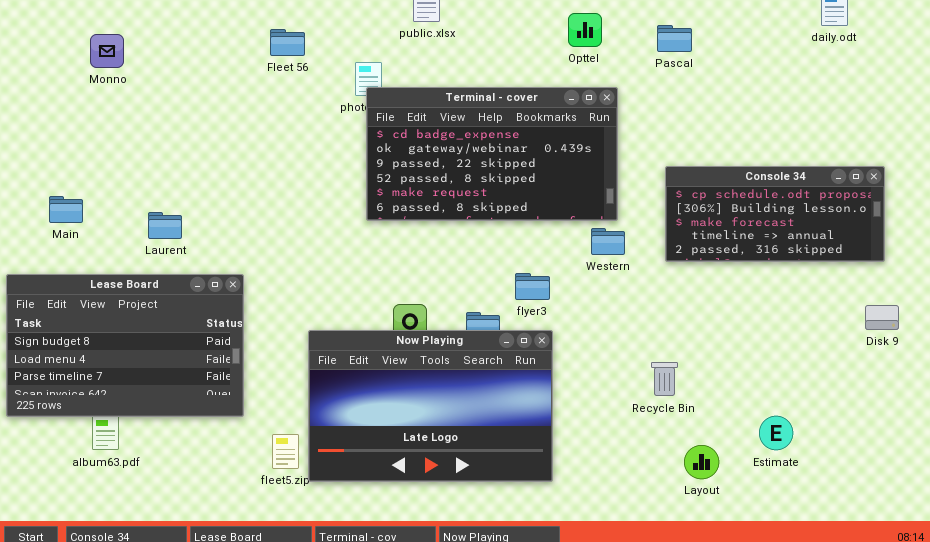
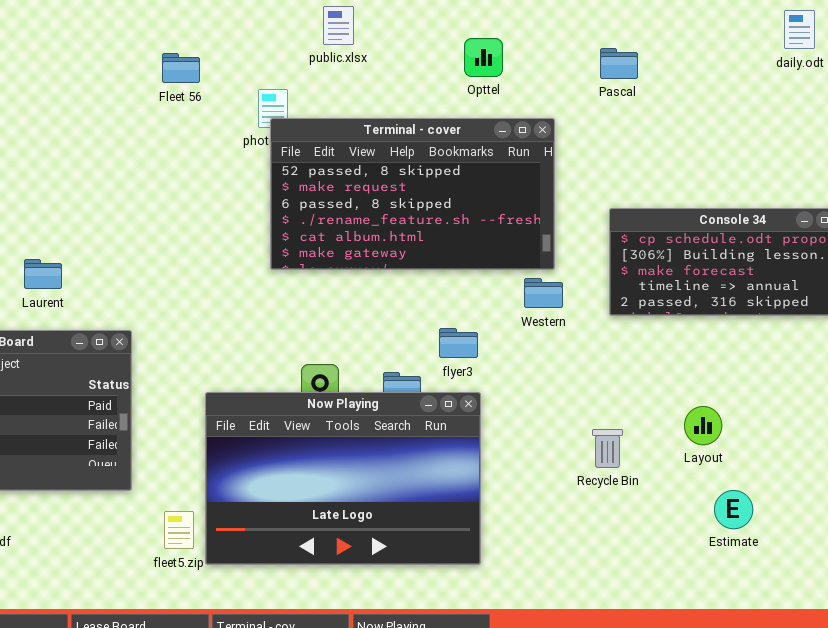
Opttel: [568,13,602,47] -> [464,38,503,77], moved
Terminal - cover: [366,87,618,221] -> [270,118,555,270], scrolled down 3 rows
Layout: [684,445,719,479] -> [684,406,722,445], moved

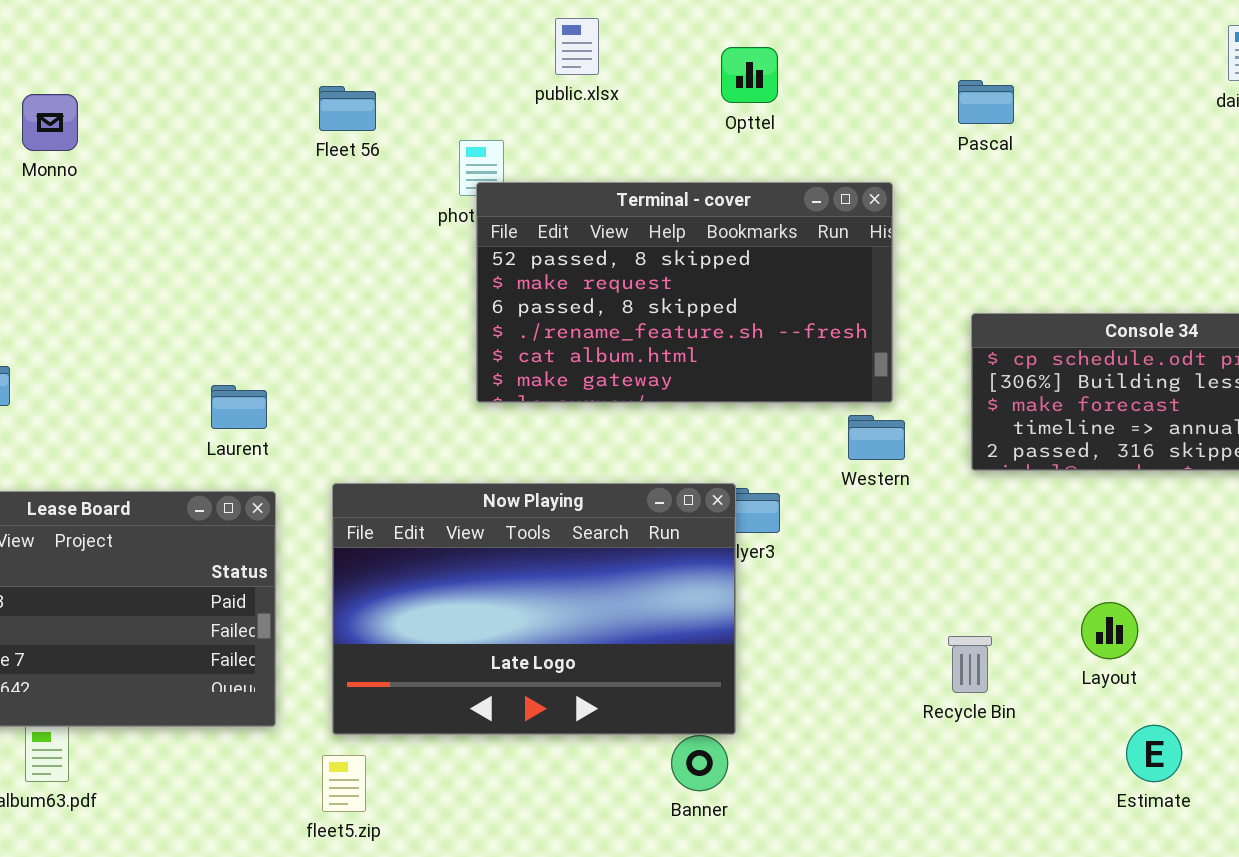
Opttel: [464,38,503,77] -> [721,47,778,103], moved
Laurent: [24,259,62,289] -> [211,385,267,429], moved
Now Playing: [205,392,481,565] -> [332,483,736,735], moved

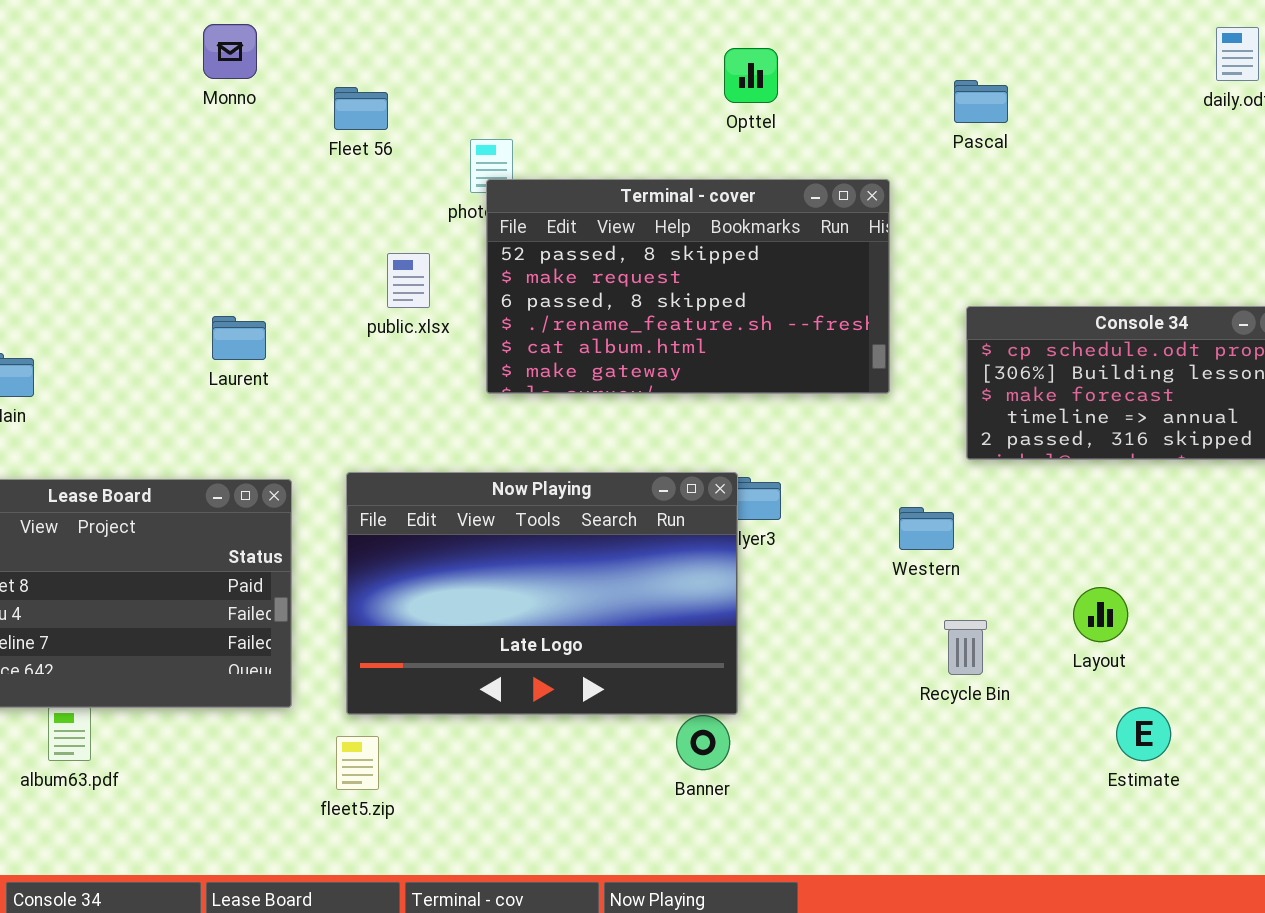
public.xlsx: [555,18,599,75] -> [387,253,430,308], moved
Monno: [22,94,78,151] -> [203,24,257,79], moved
Laurent: [211,385,267,429] -> [212,316,266,360], moved
Western: [848,415,905,460] -> [899,507,954,550], moved

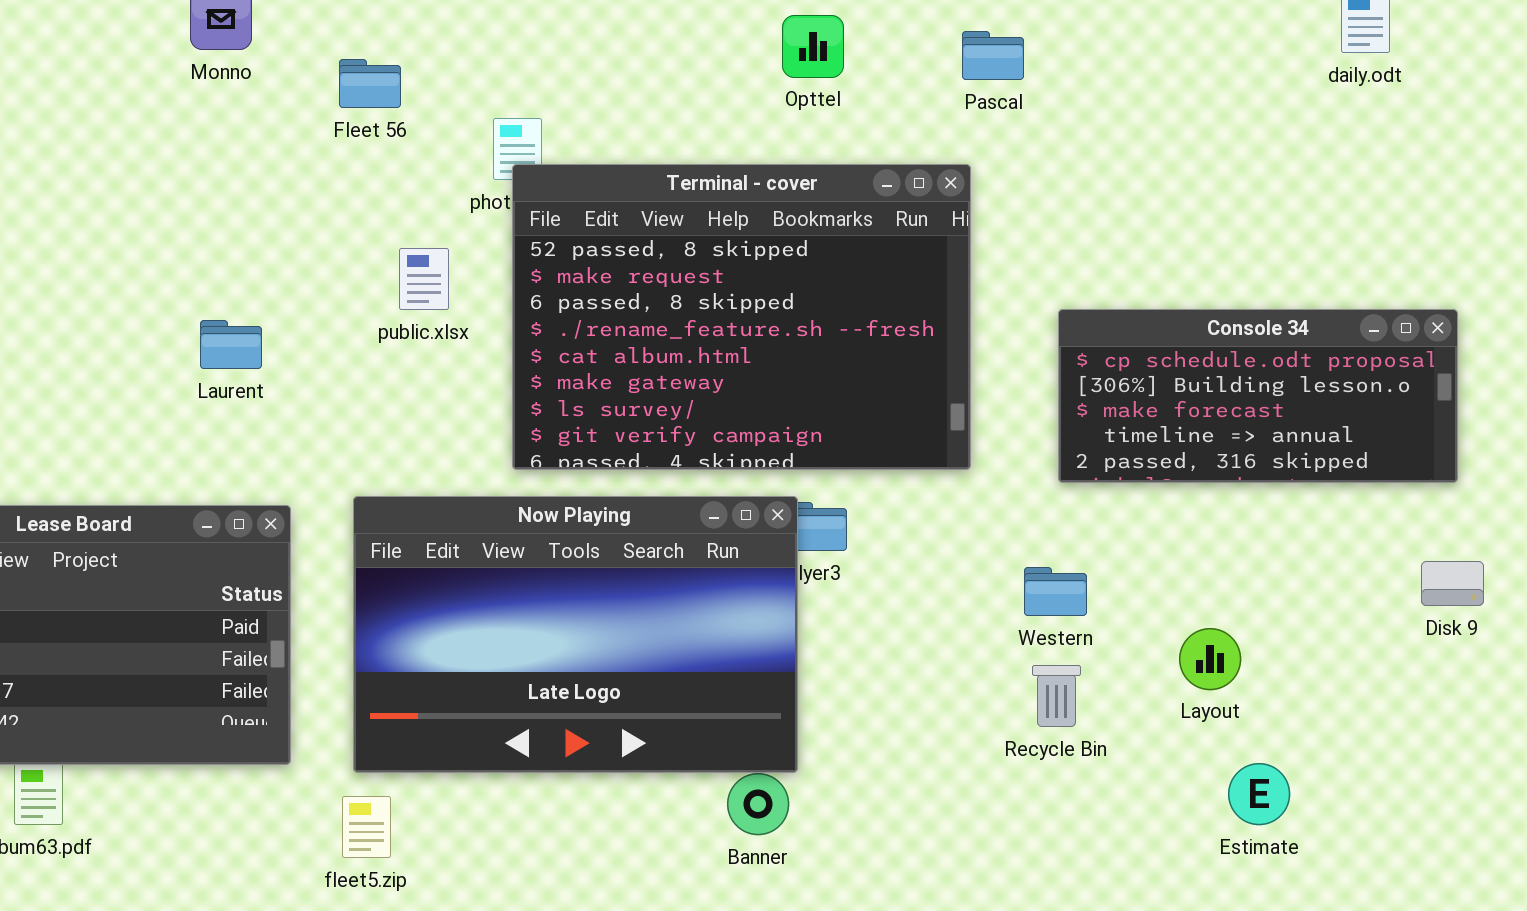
Pascal: [954,80,1008,123] -> [962,31,1024,80], moved
Terminal - cover: [486,179,890,394] -> [512,164,971,470], resized
Western: [899,507,954,550] -> [1024,567,1087,616], moved

